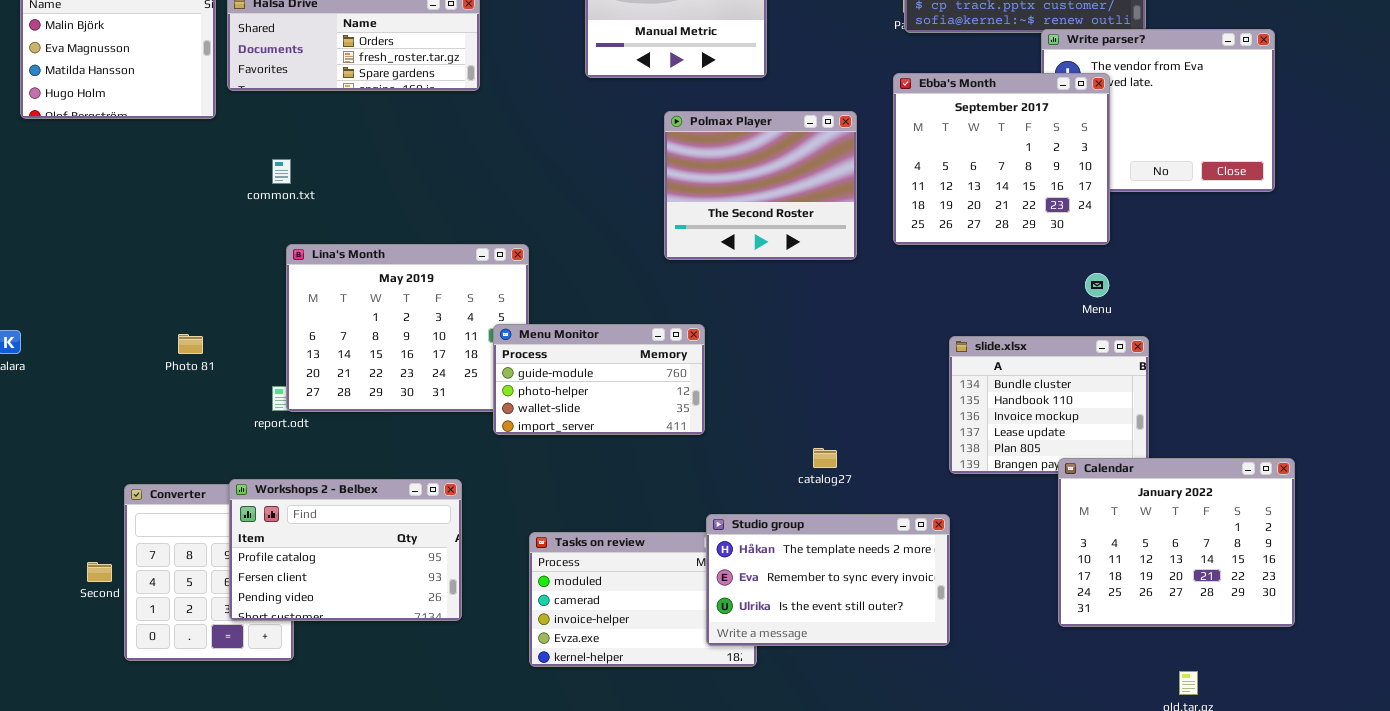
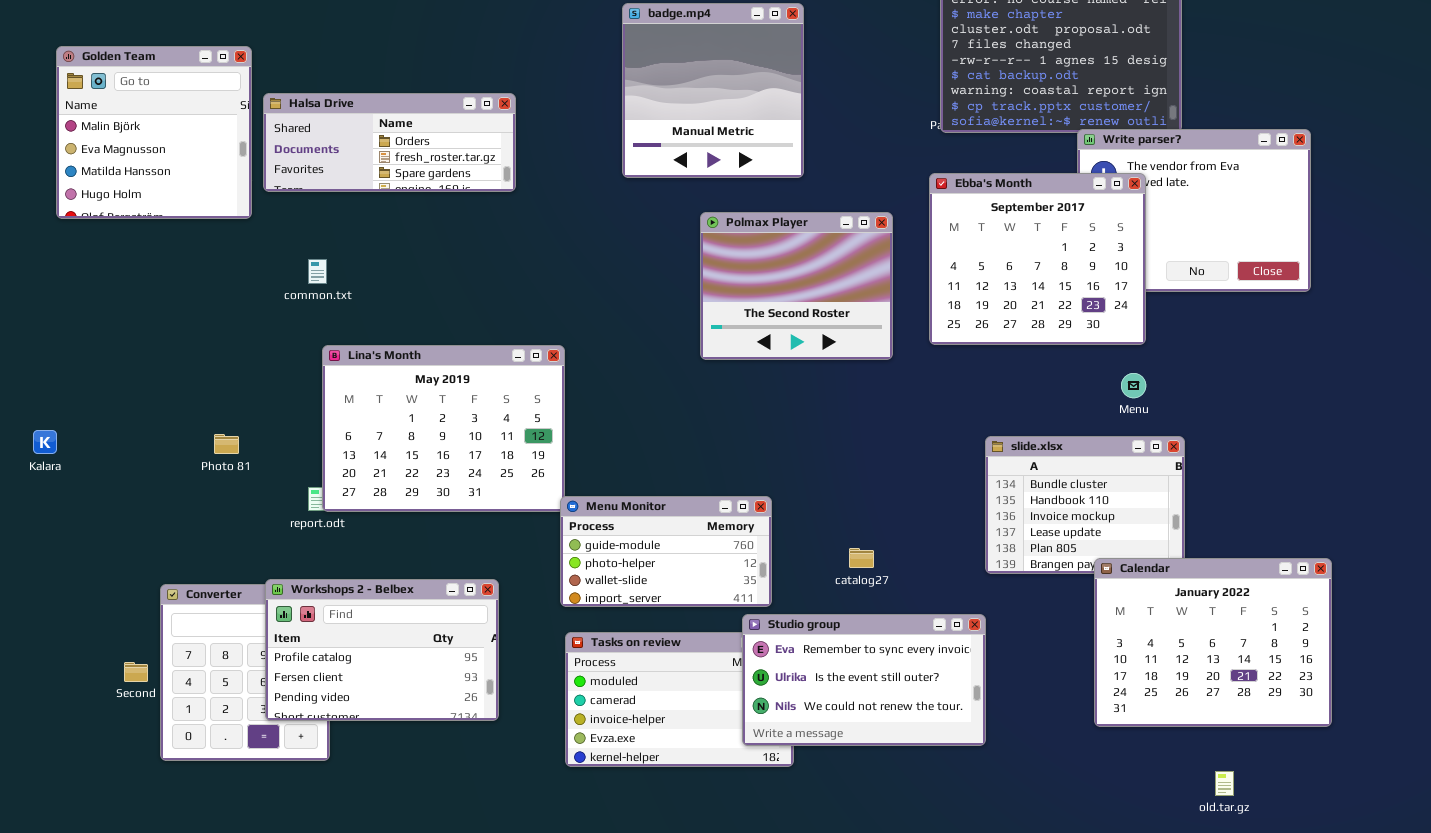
Menu Monitor: [493,324,705,435] -> [560,496,772,607], moved
Studio group: [706,514,950,646] -> [742,614,986,746], scrolled down 1 row

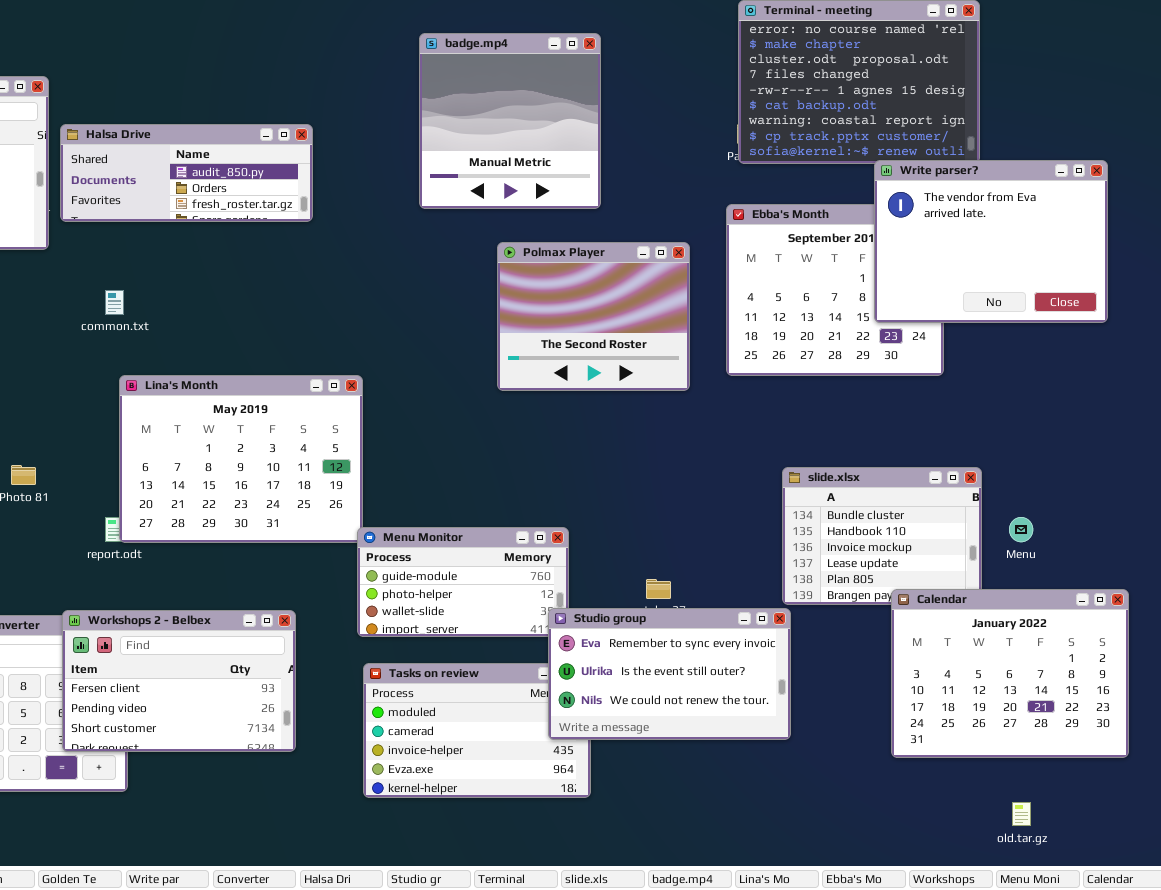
Halsa Drive: [263,93,516,192] -> [60,124,313,222], scrolled up 1 row
Write parser?: [1077,129,1311,292] -> [874,160,1108,323], raised
Menu: [1121,373,1146,398] -> [1009,517,1033,542], moved
Workshops 2 - Belbex: [265,579,499,721] -> [62,610,296,752], scrolled down 1 row
Studio group: [742,614,986,746] -> [548,608,791,740], moved

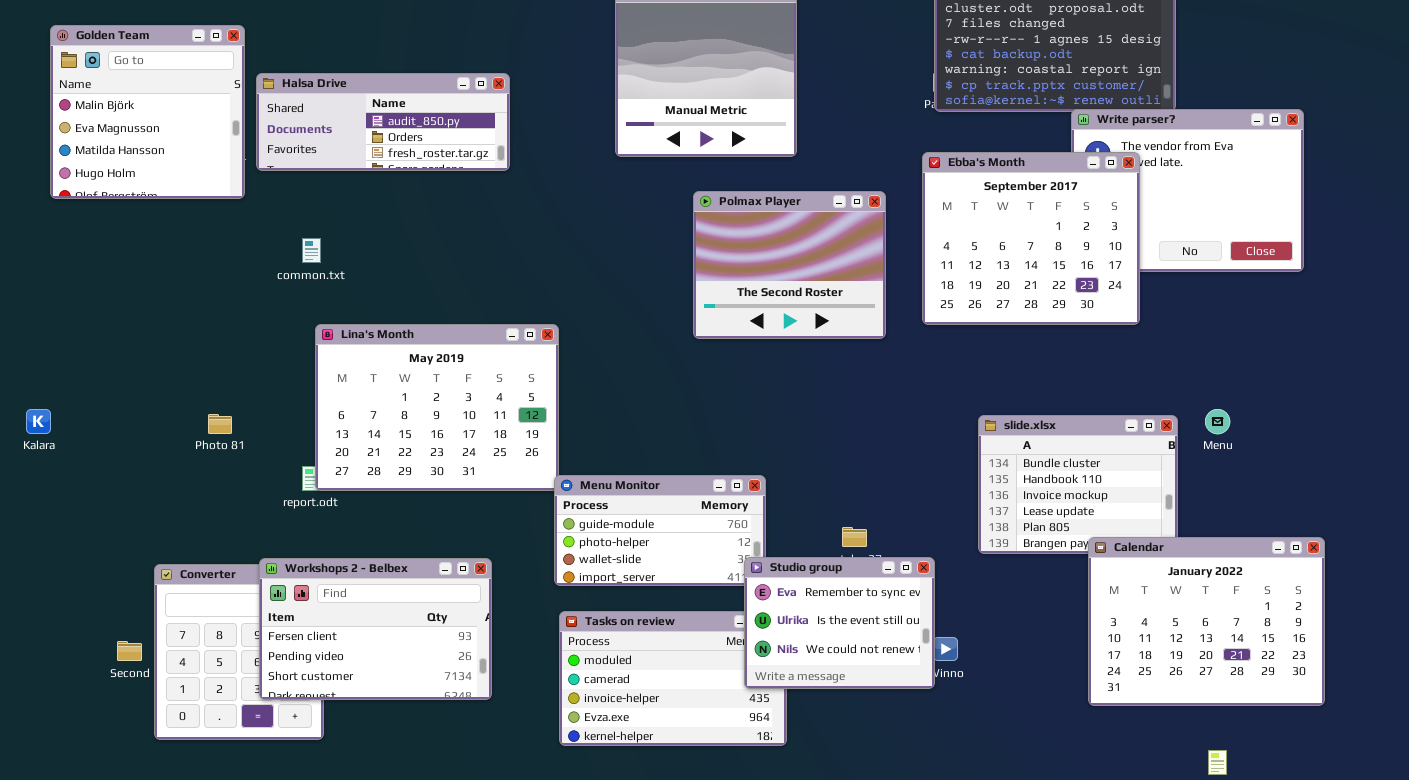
Ebba's Month: [726,204,944,376] -> [922,152,1140,325], raised
Menu: [1009,517,1033,542] -> [1205,409,1230,434], moved
Studio group: [548,608,791,740] -> [744,557,935,689], resized

